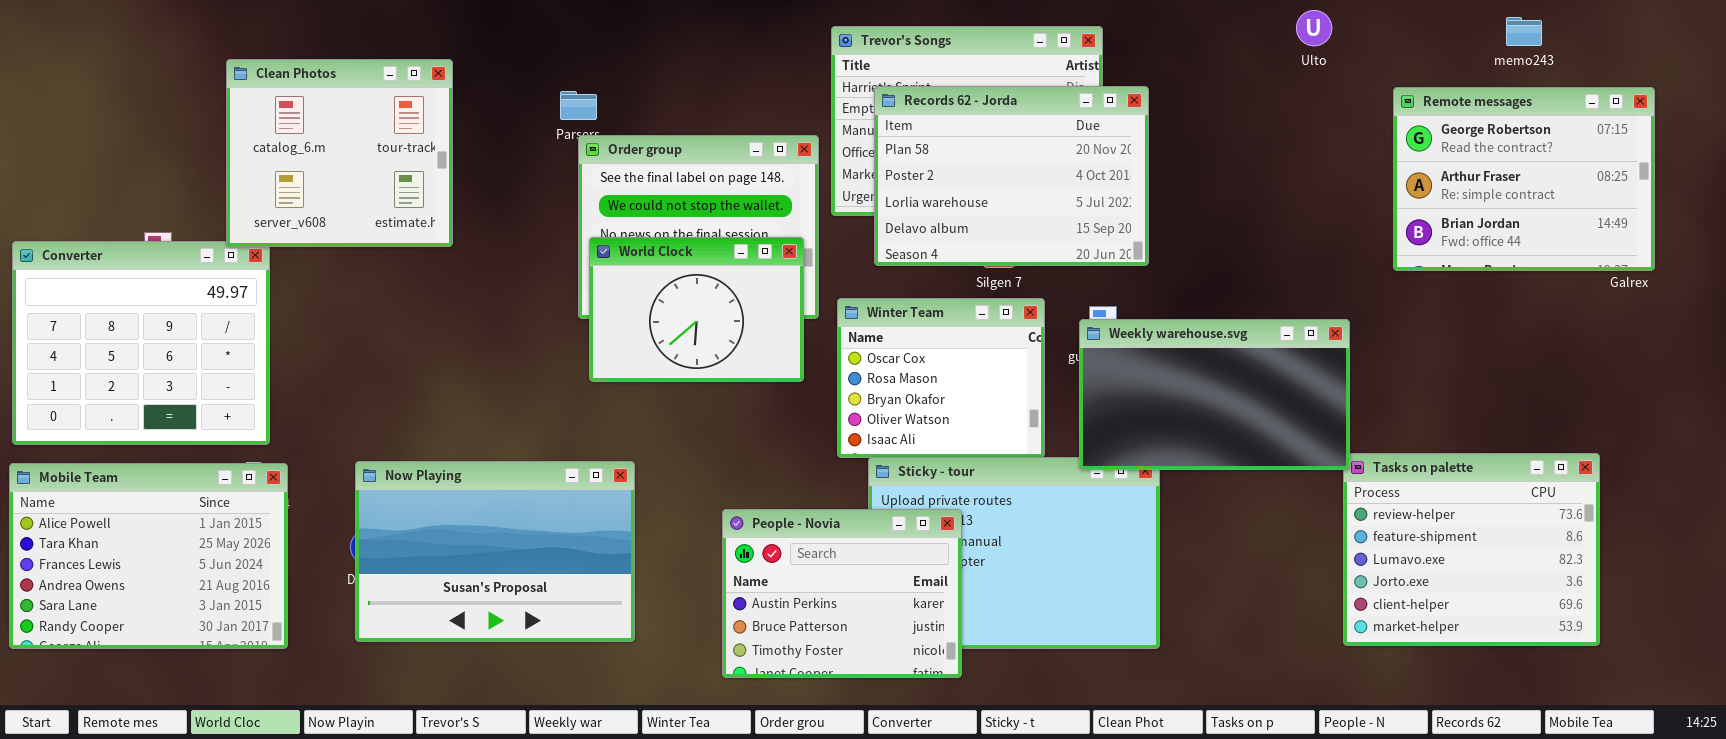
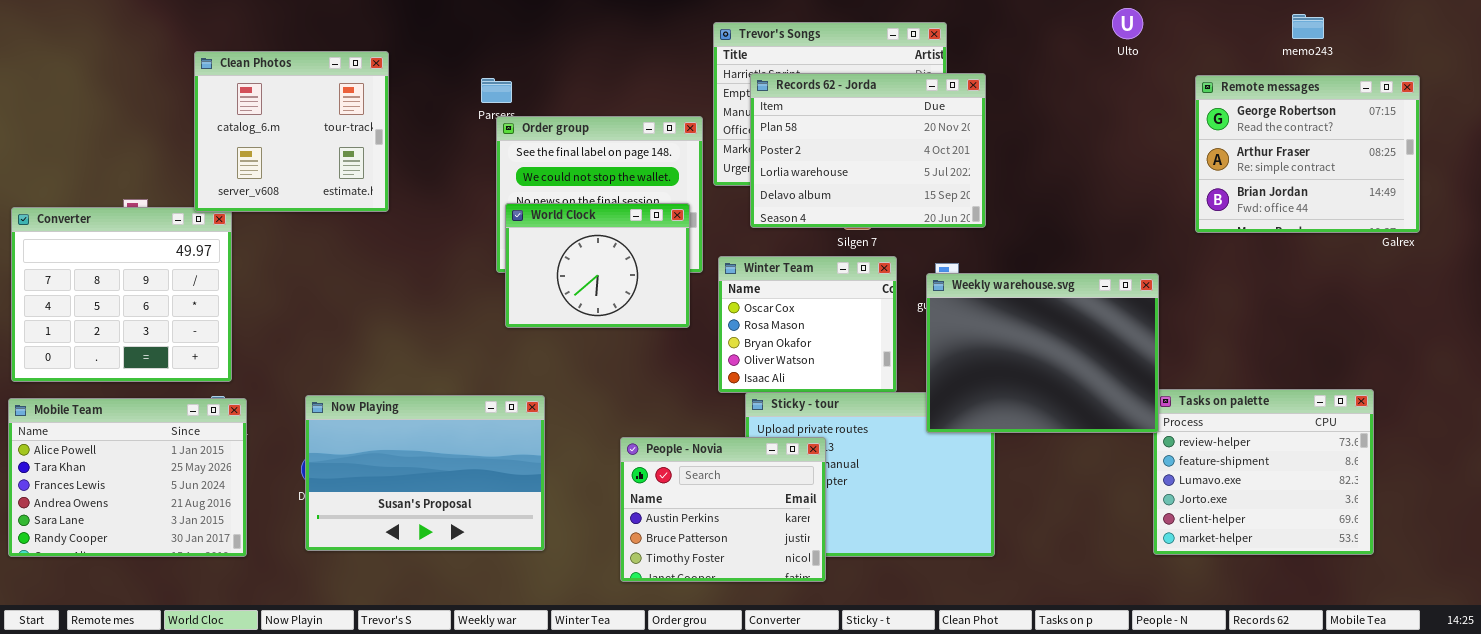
Weekly warehouse.svg: [1079,319,1350,470] -> [926,273,1159,433], resized

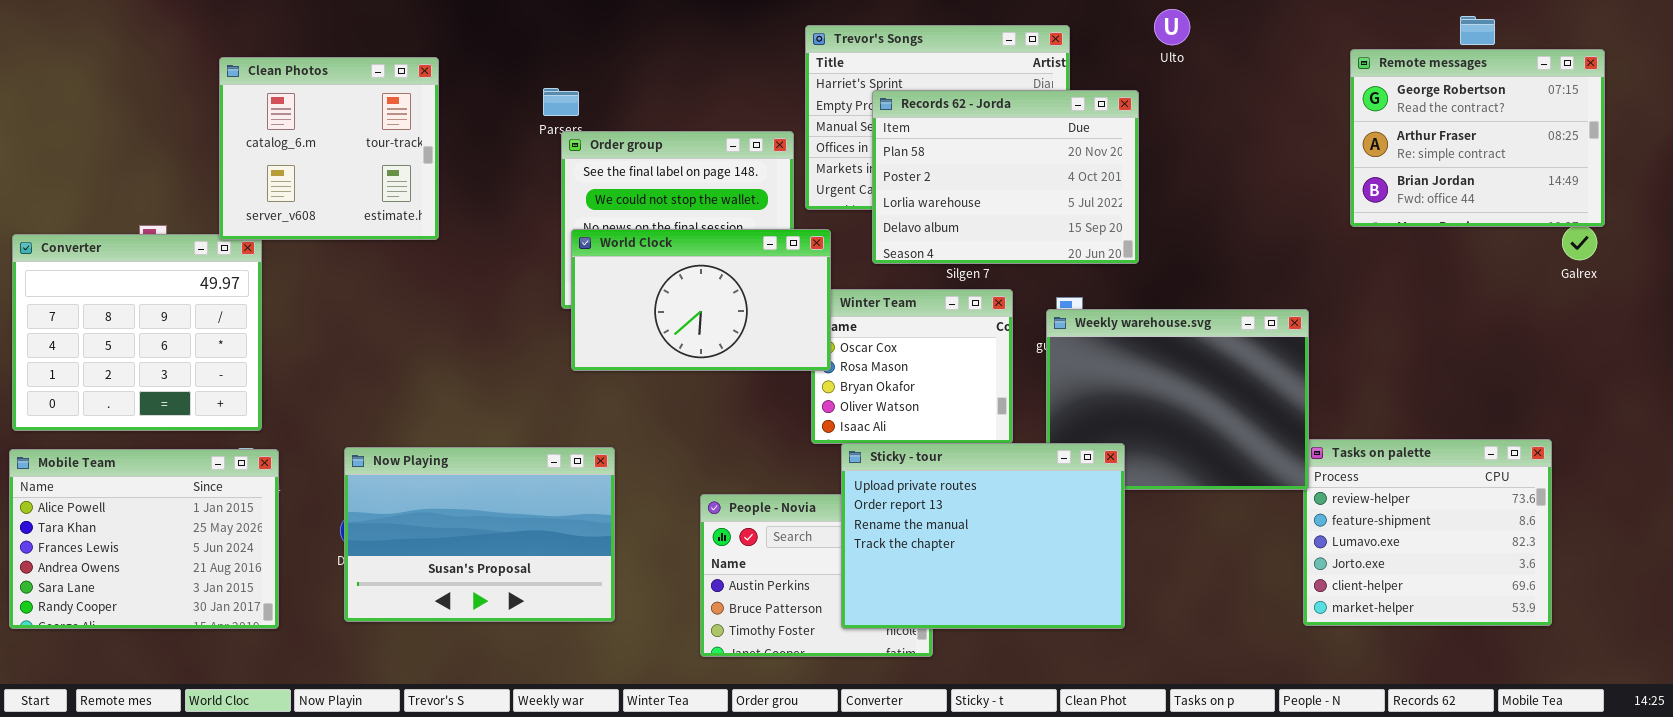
Ulto: [1112,8,1143,39] -> [1154,9,1190,45], moved
Records 62 - Jorda: [750,73,986,228] -> [872,90,1139,264], moved
Remote messages: [1195,75,1420,233] -> [1350,49,1605,227], moved
World Clock: [505,203,690,328] -> [571,229,831,371], resized
Sticky - tour: [745,392,995,557] -> [841,443,1125,629], raised

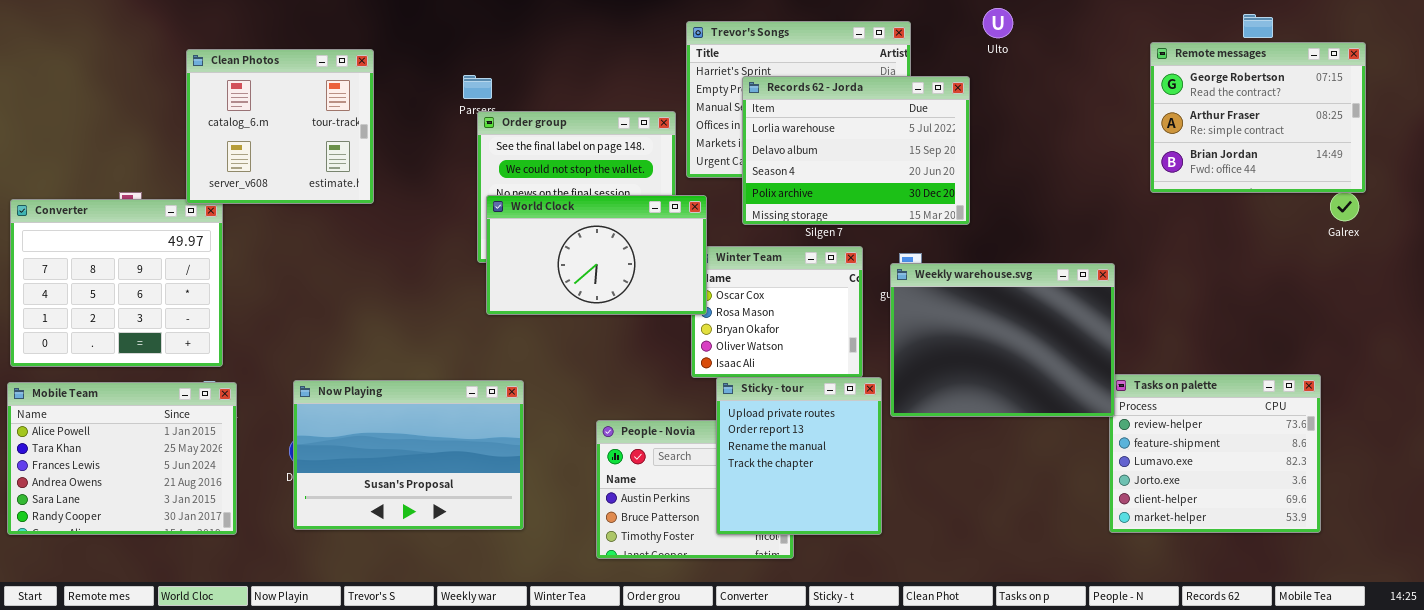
Records 62 - Jorda: [872,90,1139,264] -> [742,76,970,225], scrolled down 2 rows
Sticky - tour: [841,443,1125,629] -> [716,377,882,535], resized

